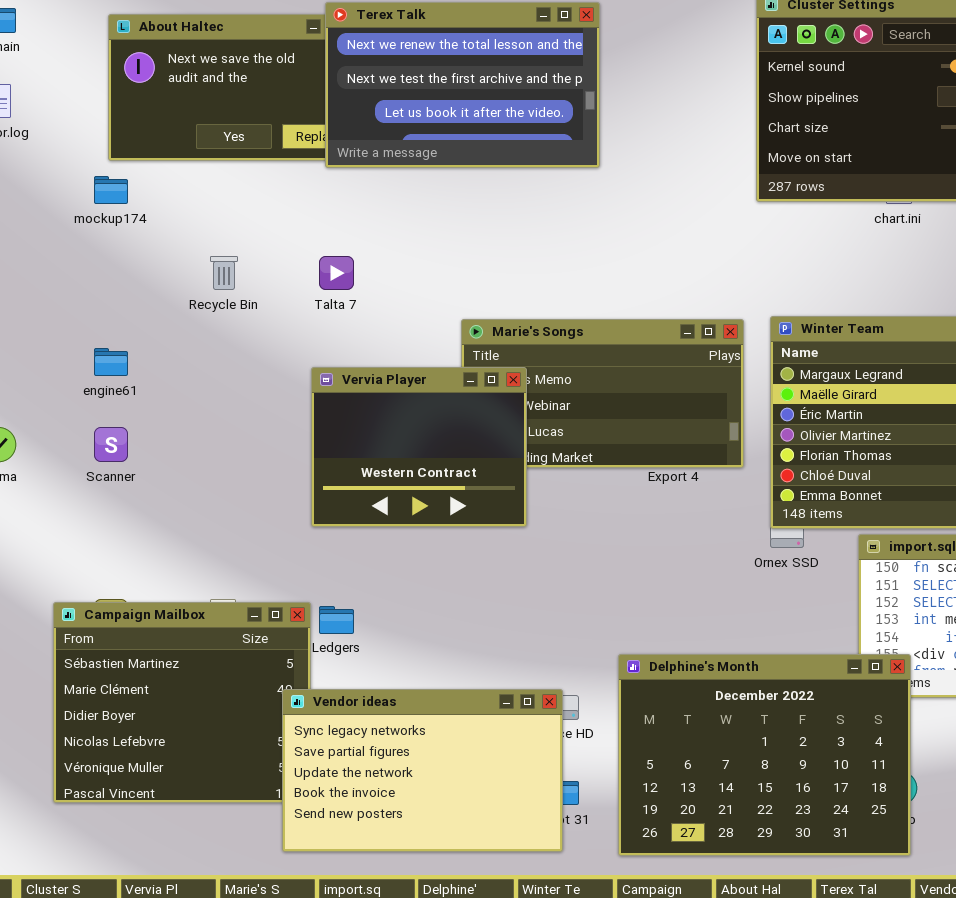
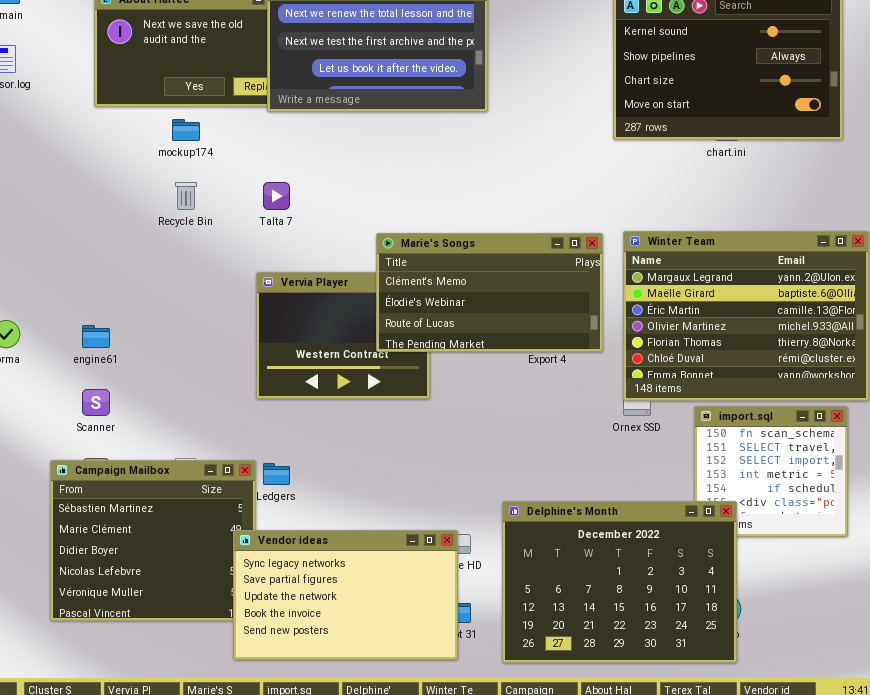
mockup174: [94,176,128,204] -> [172,119,200,141], moved
Marie's Songs: [461,319,744,468] -> [376,233,603,352], raised
engine61: [94,348,128,376] -> [82,325,110,348], moved
Scanner: [94,427,128,462] -> [82,389,110,416], moved

